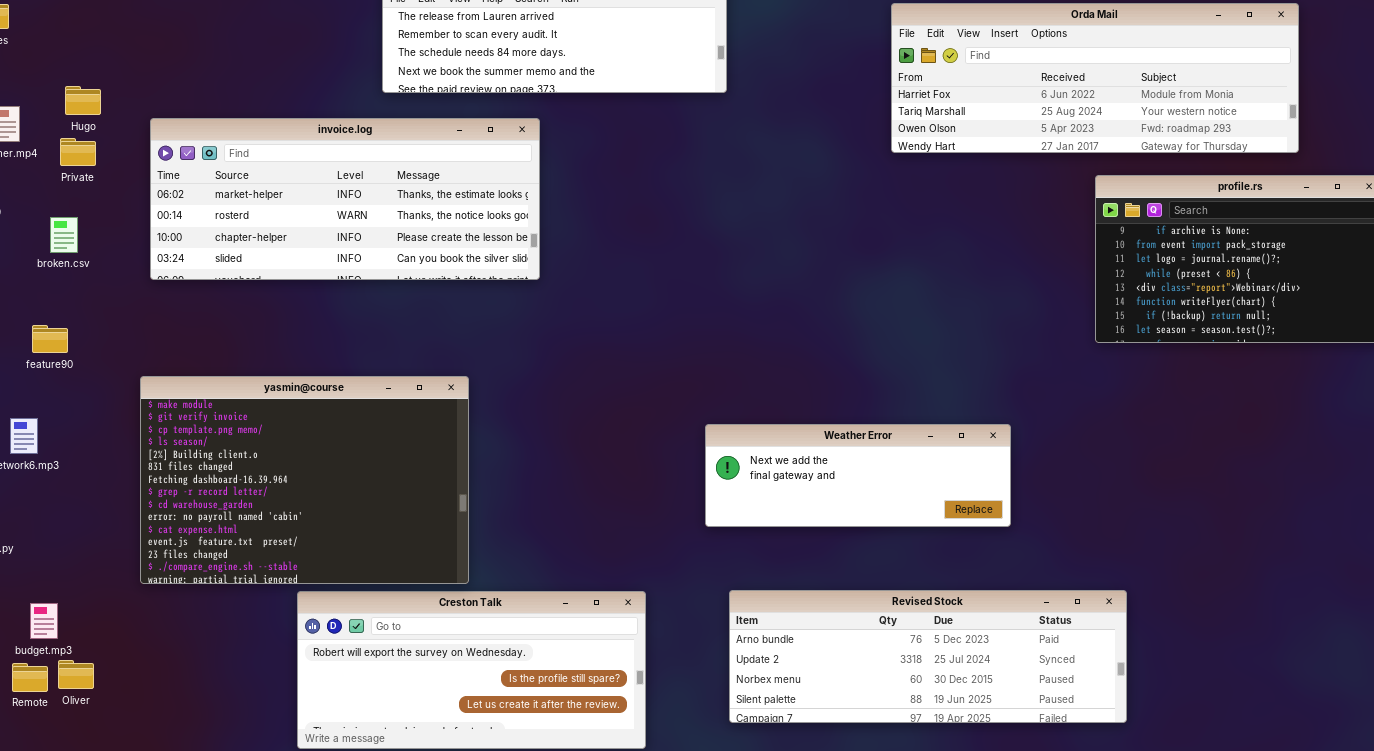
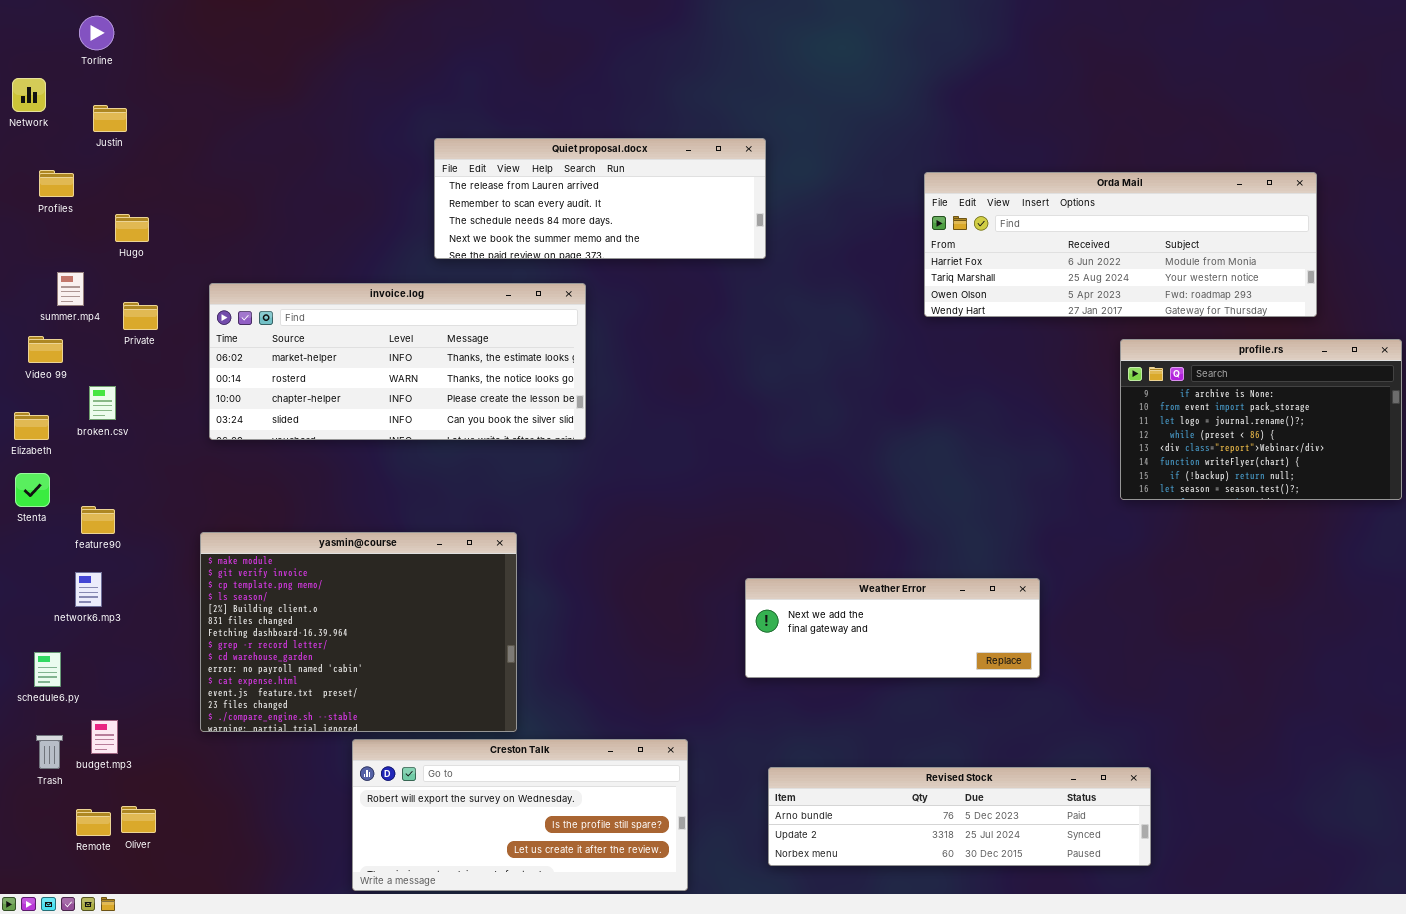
Hugo: [65,86,101,115] -> [115,214,149,242], moved
broken.csv: [50,217,78,253] -> [89,386,116,420], moved
feature90: [32,325,68,353] -> [81,506,115,534], moved
Revised Stock: [729,590,1127,723] -> [768,767,1151,866], resized
budget.mp3: [30,603,58,639] -> [91,720,118,754], moved

